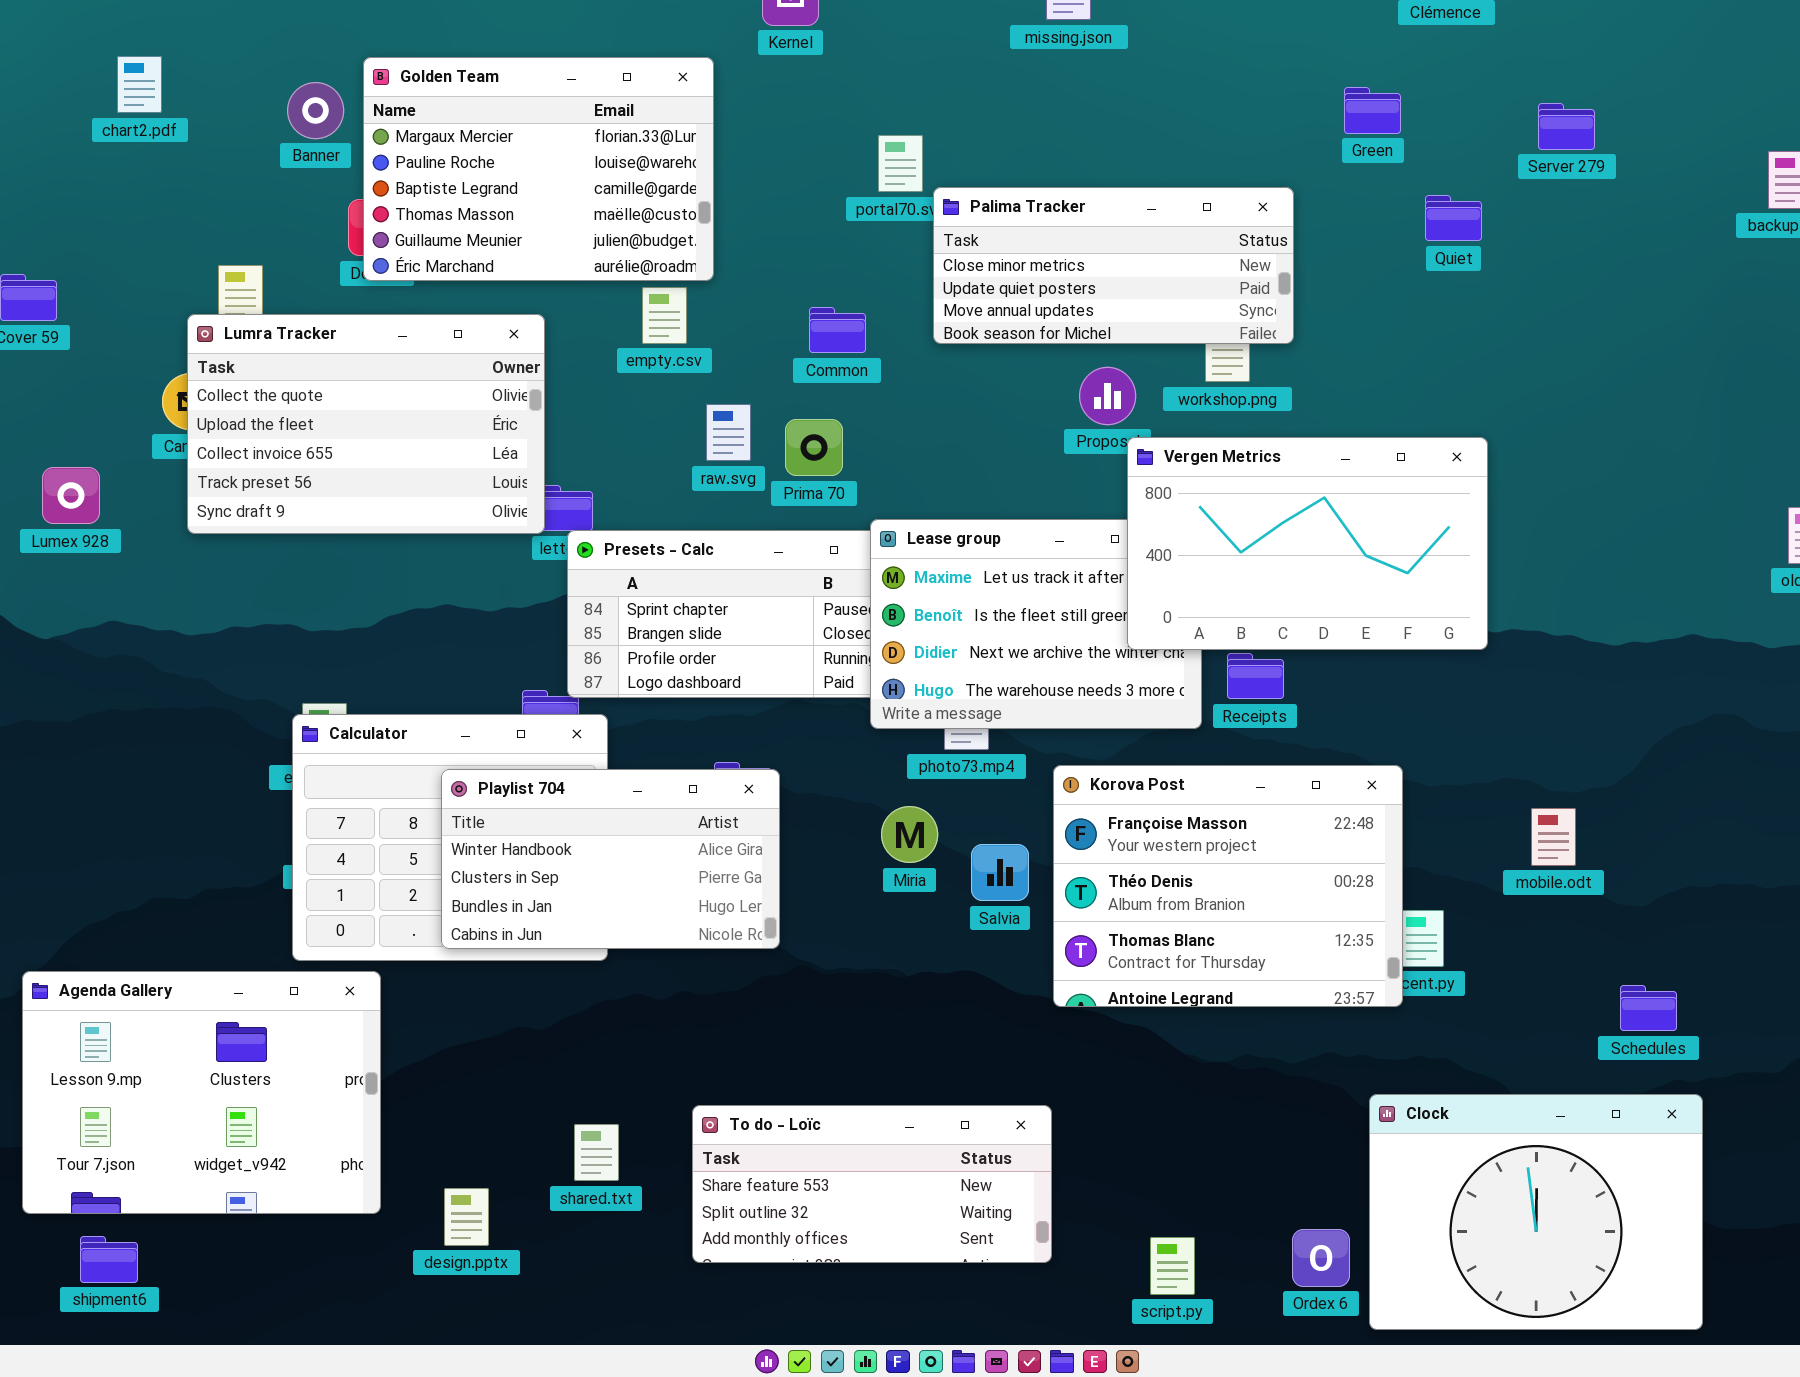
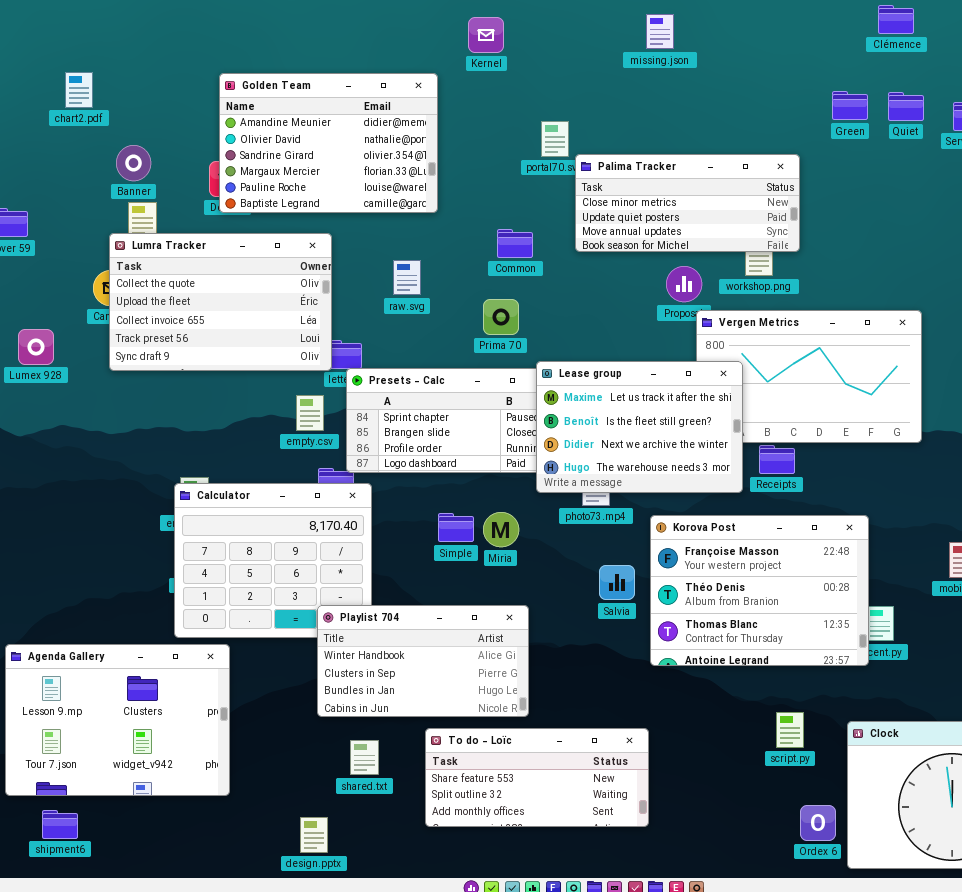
Golden Team: [363,57,714,281] -> [219,73,438,213], scrolled up 3 rows
Banner: [287,82,344,139] -> [116,145,151,181], moved
Quiet: [1425,195,1482,241] -> [888,92,924,121], moved
empty.csv: [642,287,687,344] -> [296,395,324,431], moved
raw.svg: [706,404,751,461] -> [393,260,421,295], moved
Lease group: [870,519,1202,729] -> [536,361,743,493], raised
Playlist 704: [441,769,780,949] -> [317,605,529,717], moved
Miria: [881,806,938,863] -> [483,512,519,547], moved
design.pptx: [444,1188,489,1246] -> [300,817,328,853], moved
script.py: [1150,1237,1195,1295] -> [776,712,804,748], moved

